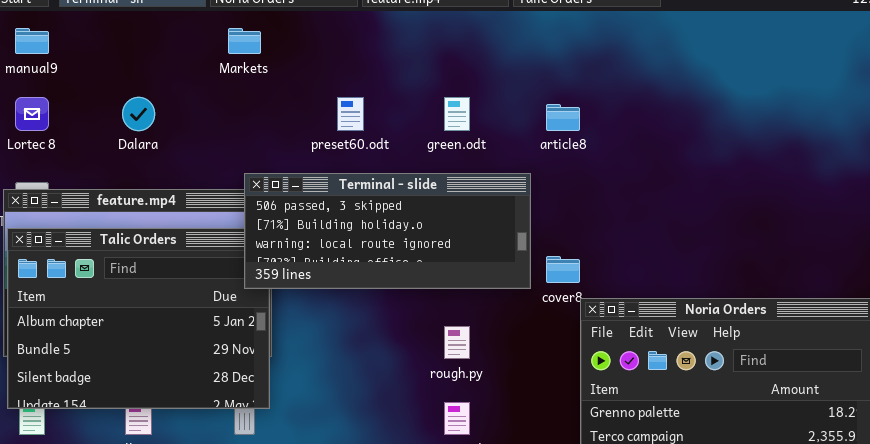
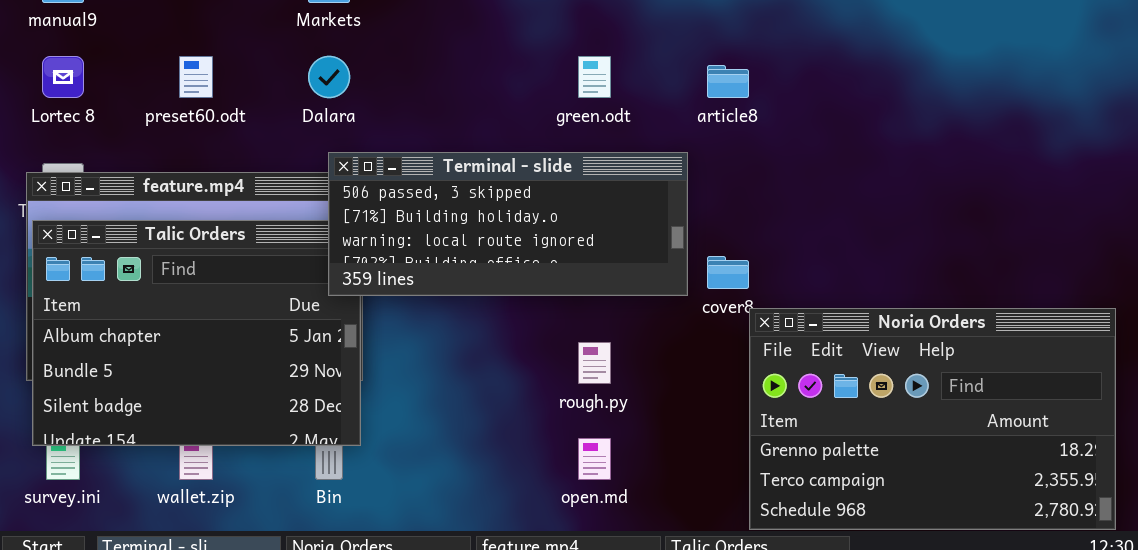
Dalara: [122,97,155,131] -> [308,56,350,98], moved
preset60.odt: [337,97,364,131] -> [179,56,213,98], moved

